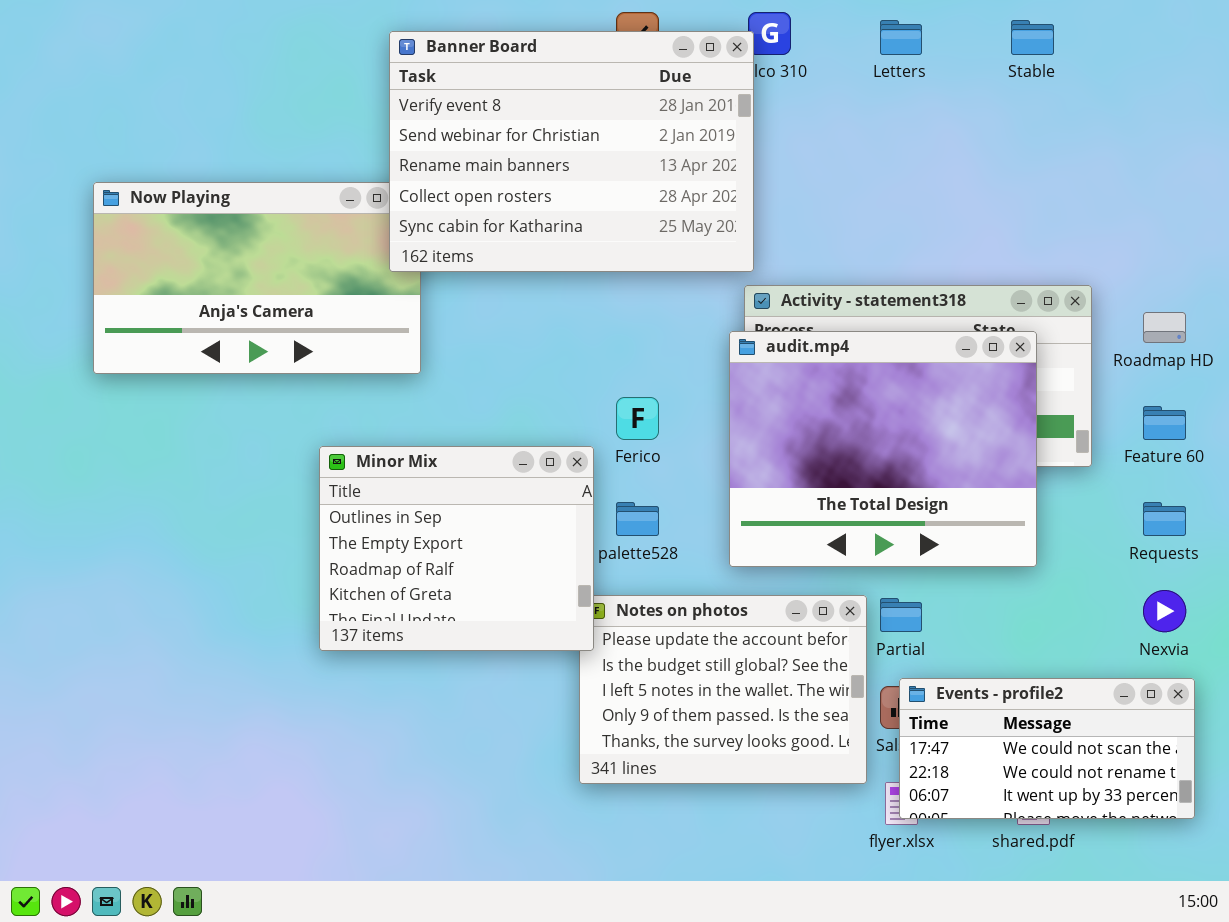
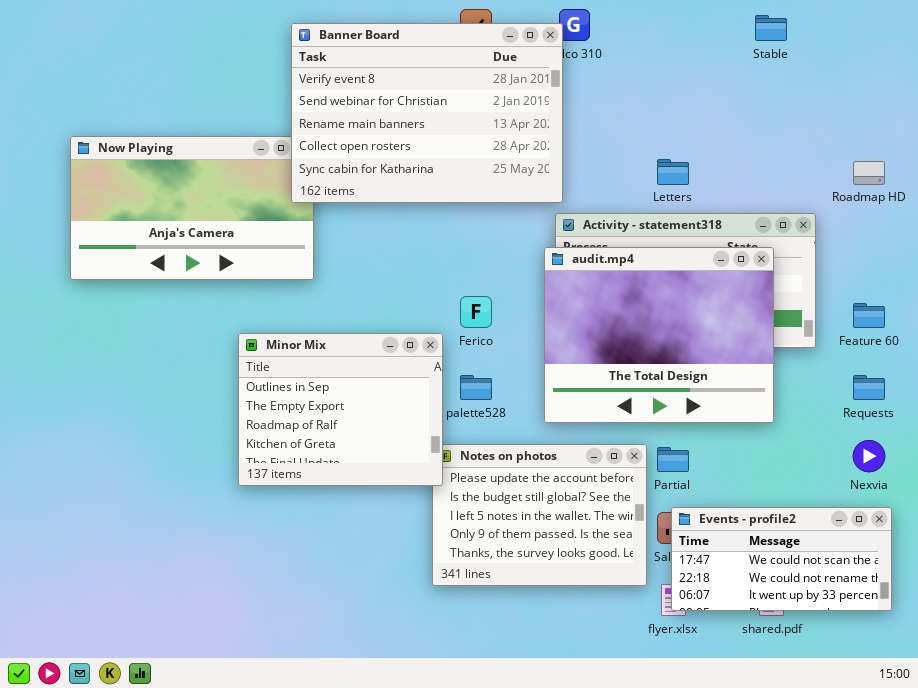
Letters: [880,20,922,55] -> [657,159,689,185], moved
Roadmap HD: [1143,312,1186,343] -> [853,161,885,185], moved

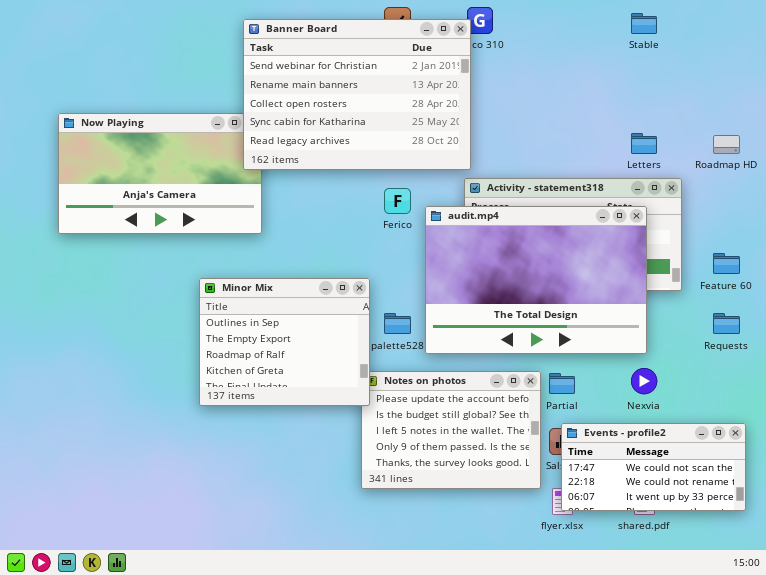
Banner Board: [291,23,563,203] -> [243,19,471,170], scrolled down 1 row
Letters: [657,159,689,185] -> [631,133,657,154], moved
audit.mp4: [544,247,774,423] -> [425,206,647,354], resized
Ferico: [460,296,492,328] -> [384,188,411,214], moved
Nexvia: [853,440,885,472] -> [631,368,657,394], moved

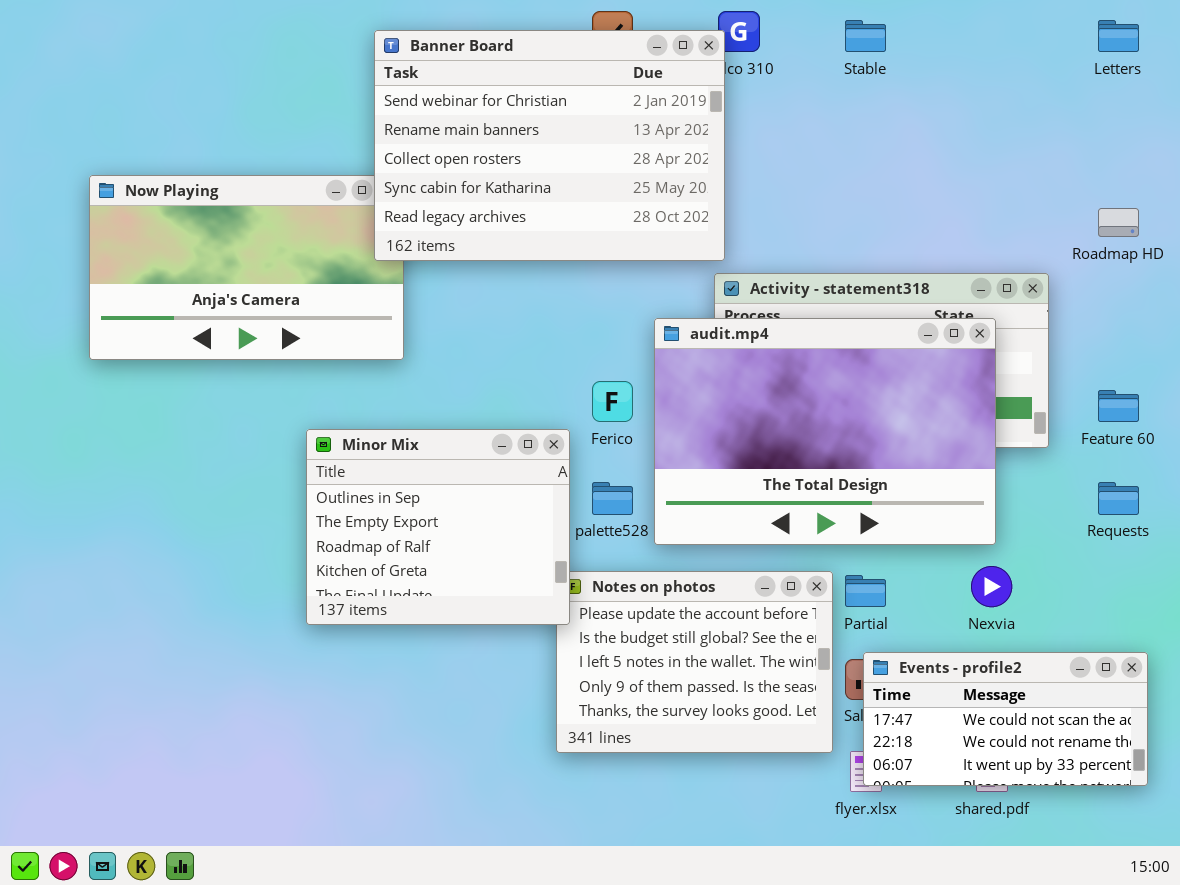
Stable: [631,13,657,34] -> [845,20,886,52], moved
Letters: [631,133,657,154] -> [1098,20,1139,52], moved
Ferico: [384,188,411,214] -> [592,381,633,422], moved

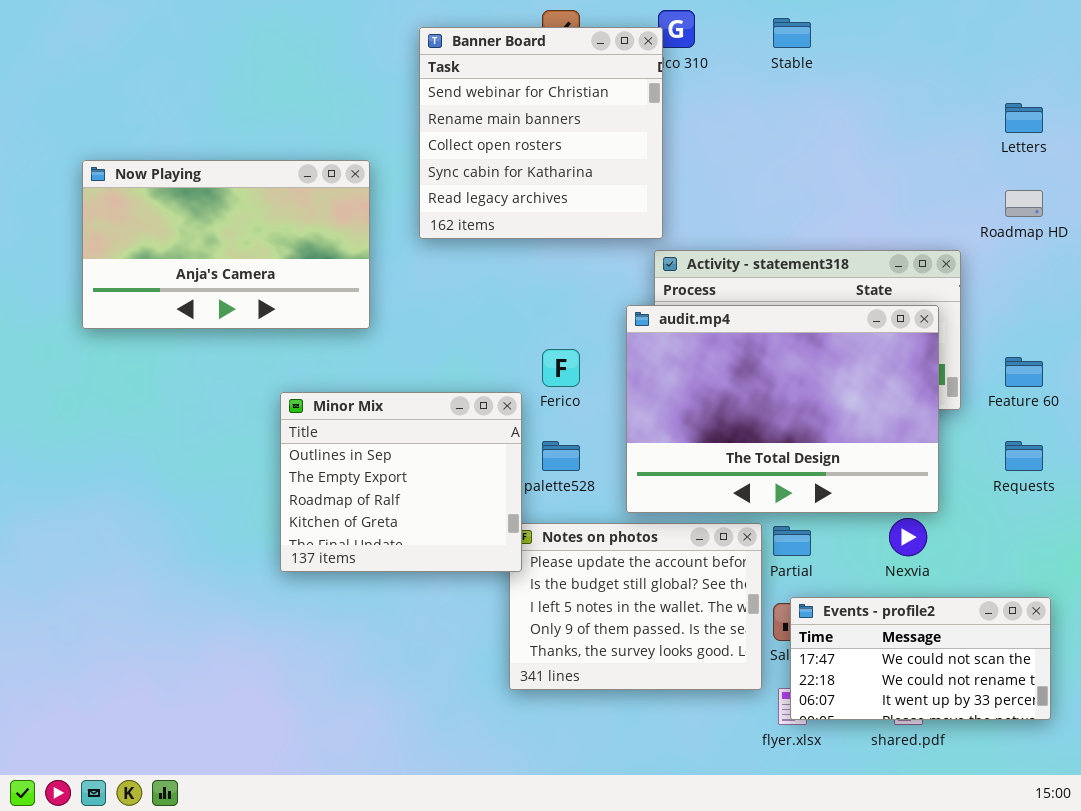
Letters: [1098,20,1139,52] -> [1005,103,1043,133], moved
Banner Board: [374,30,725,261] -> [419,27,663,239], resized
audit.mp4: [654,318,996,545] -> [626,305,939,513], moved

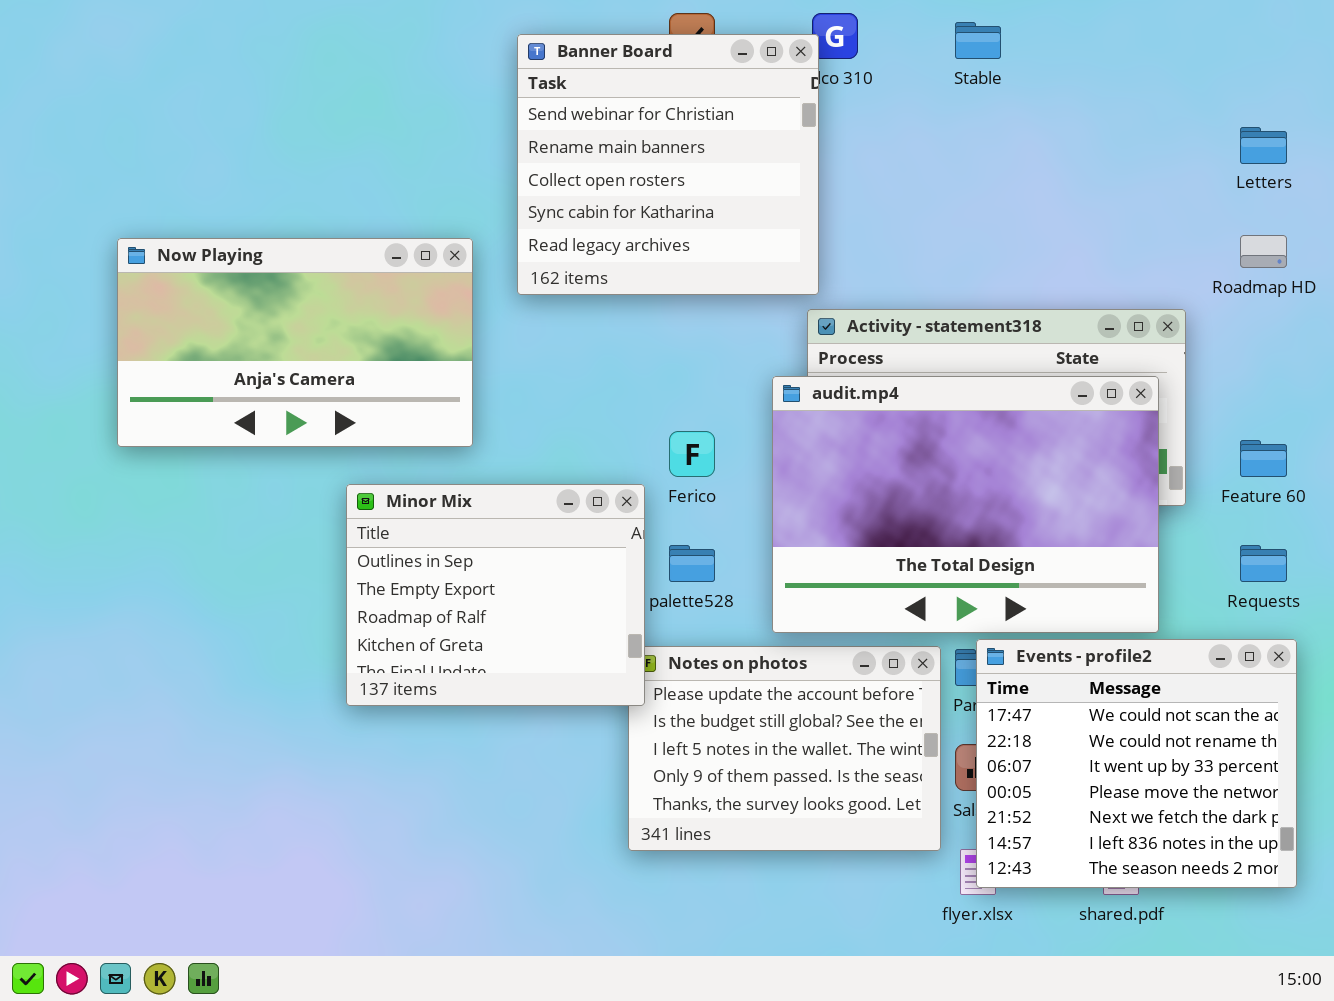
Now Playing: [82,160,370,329] -> [117,238,473,447], moved
Events - profile2: [790,597,1051,720] -> [976,639,1297,888], resized

